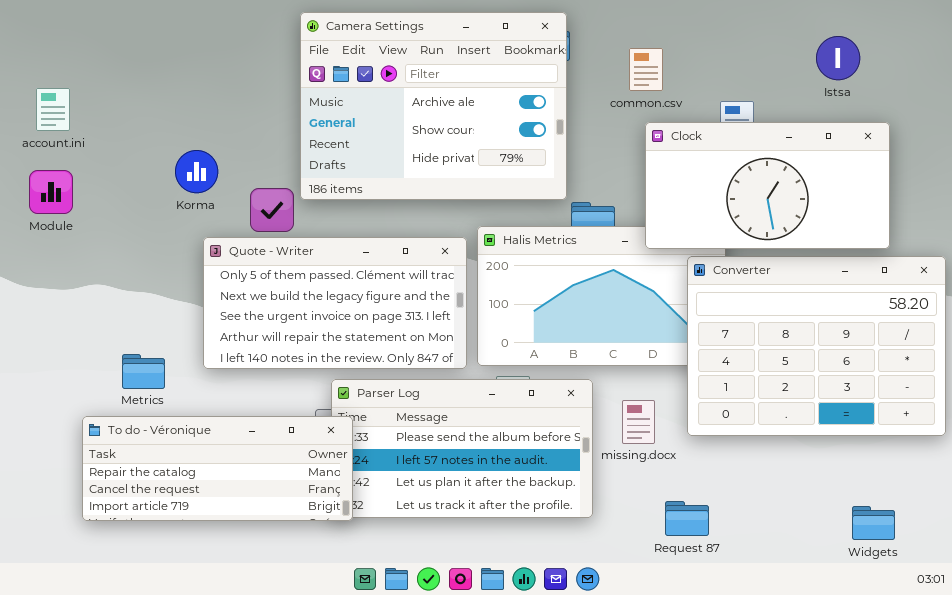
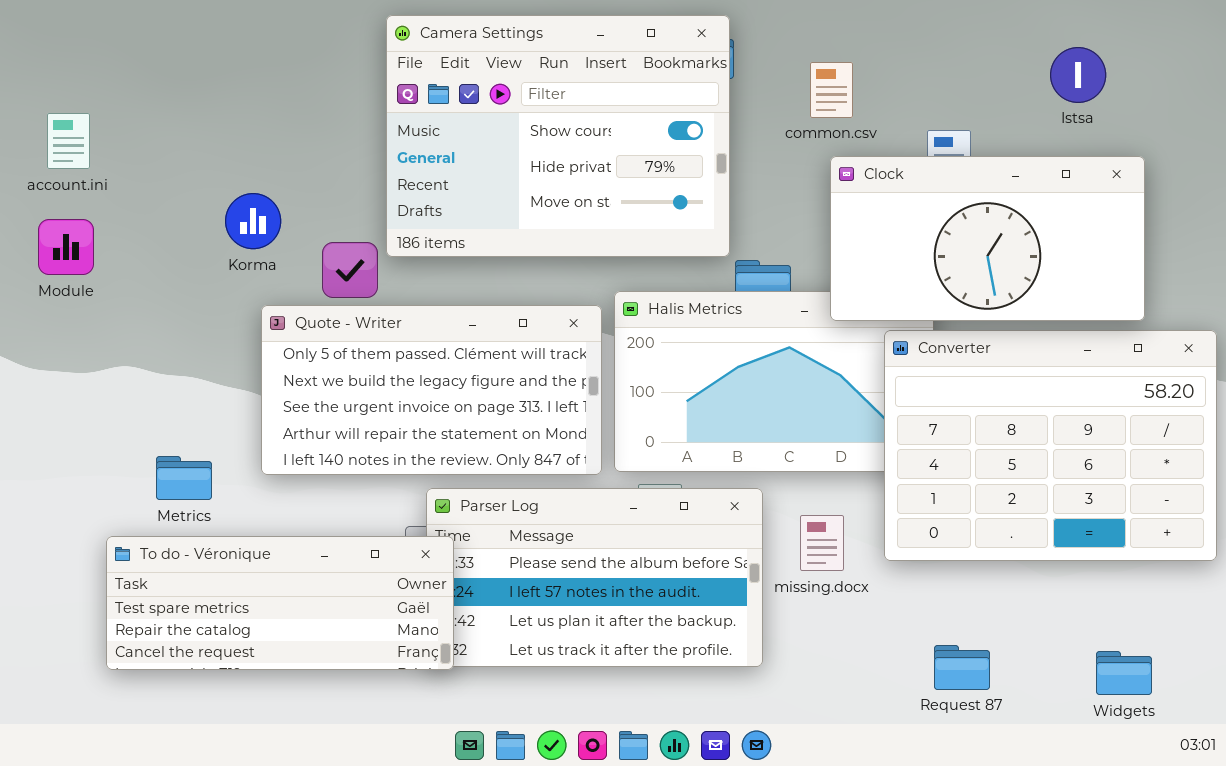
Camera Settings: [300,12,567,200] -> [386,15,730,257], scrolled down 1 row
To do - Véronique: [82,416,353,521] -> [106,536,454,670], scrolled up 1 row
Request 87: [665,501,709,536] -> [934,645,990,690], moved

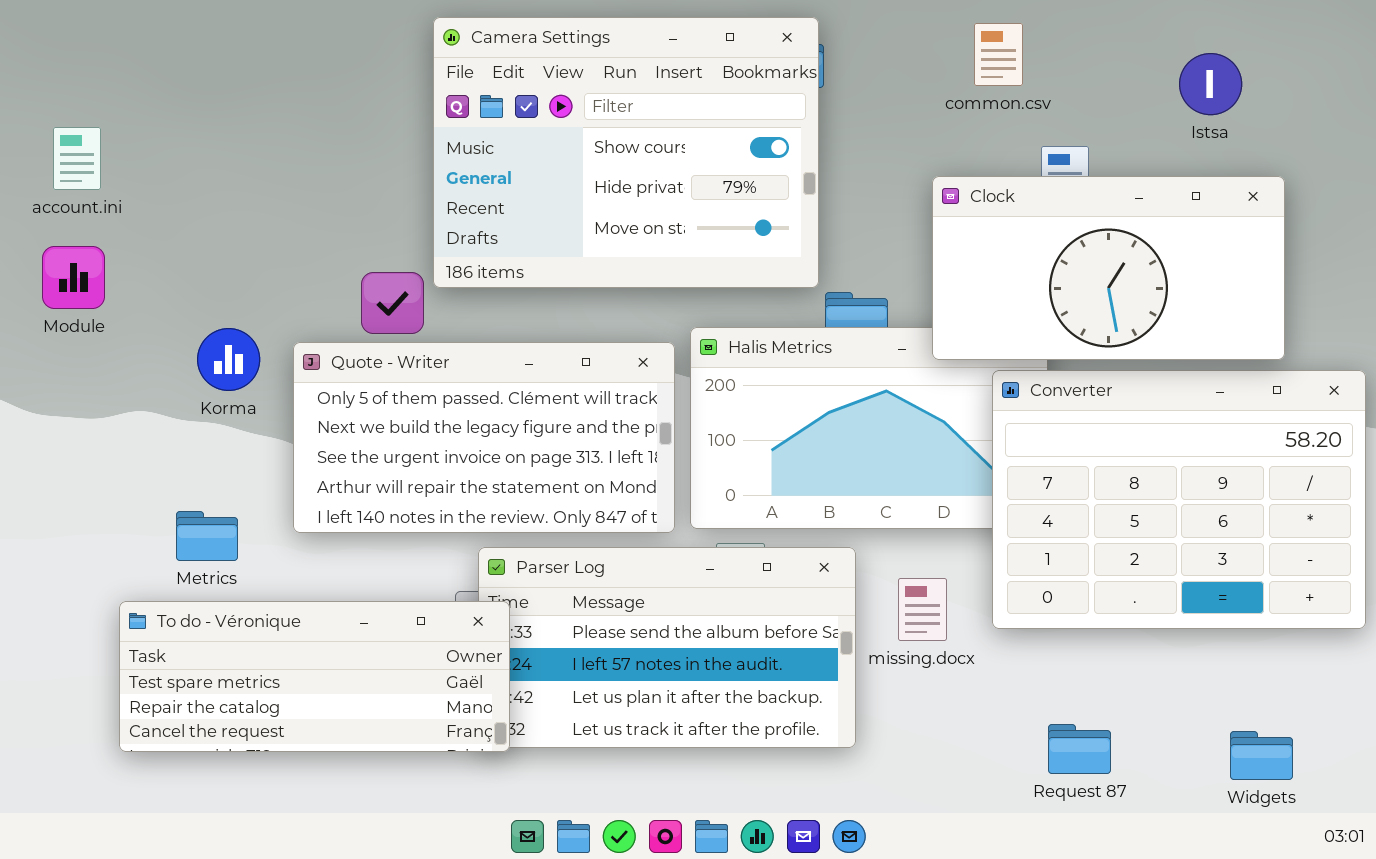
common.csv: [810,62,853,118] -> [974,23,1023,86], moved
Korma: [225,193,281,249] -> [197,328,260,391], moved

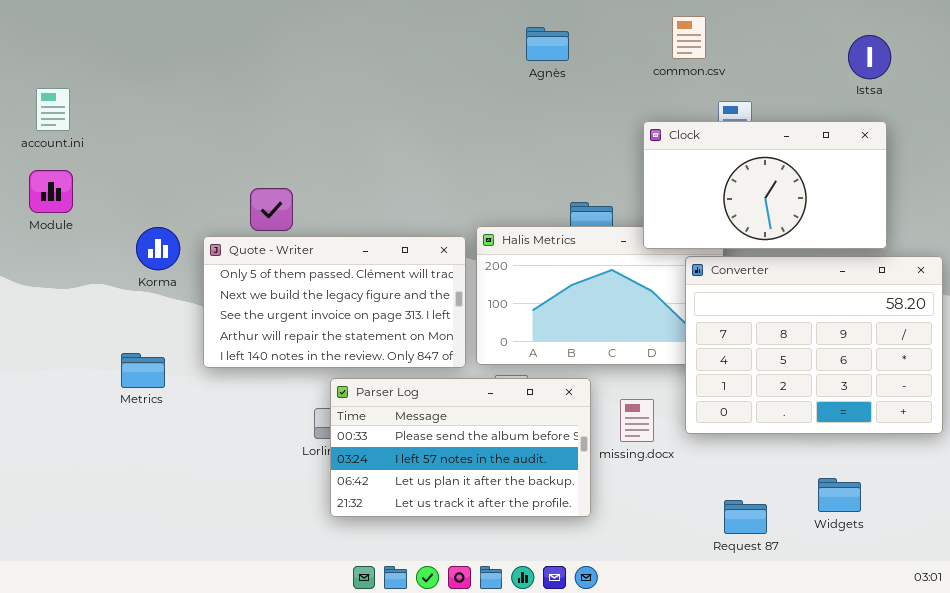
Camera Settings: [433,17,819,288] -> none, closed
Istsa: [1179,53,1242,115] -> [848,35,891,79], moved
To do - Véronique: [119,601,510,752] -> none, closed
Widgets: [1230,731,1293,780] -> [818,478,861,512], moved

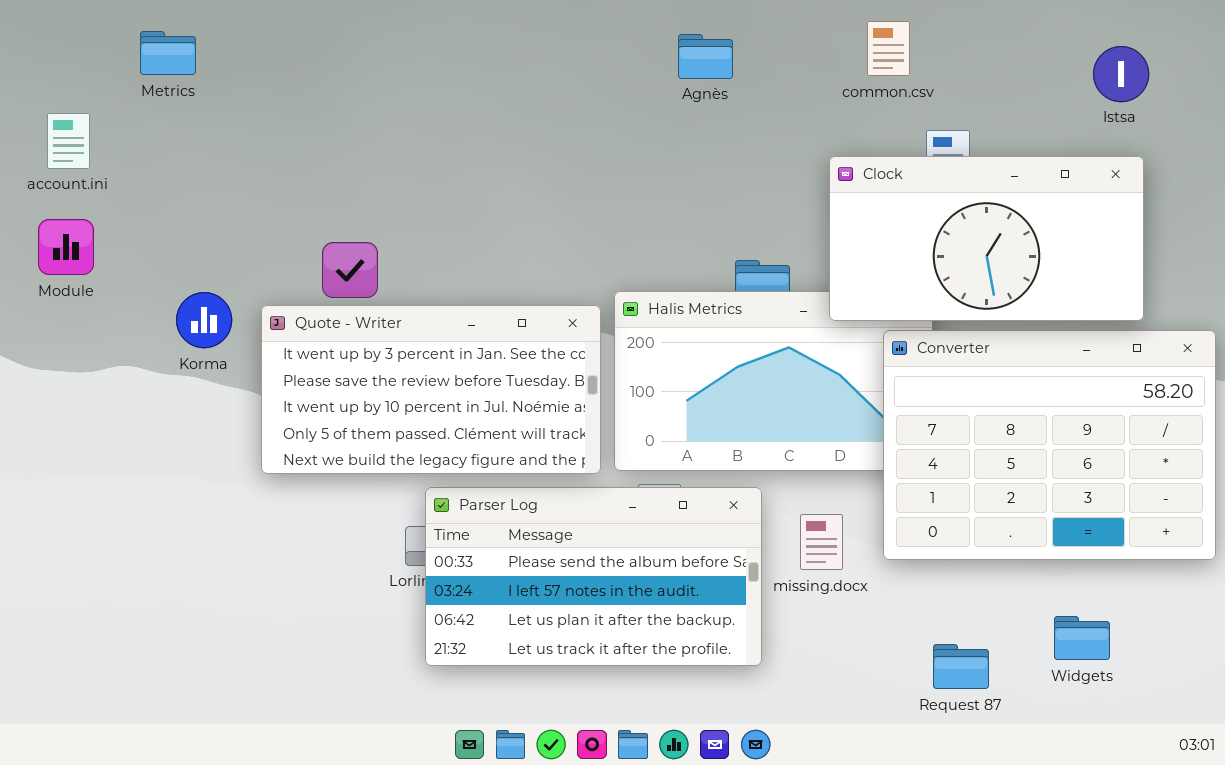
Quote - Writer: [203,236,466,368] -> [261,305,601,474], scrolled up 3 rows
Metrics: [121,353,165,388] -> [140,31,196,75], moved

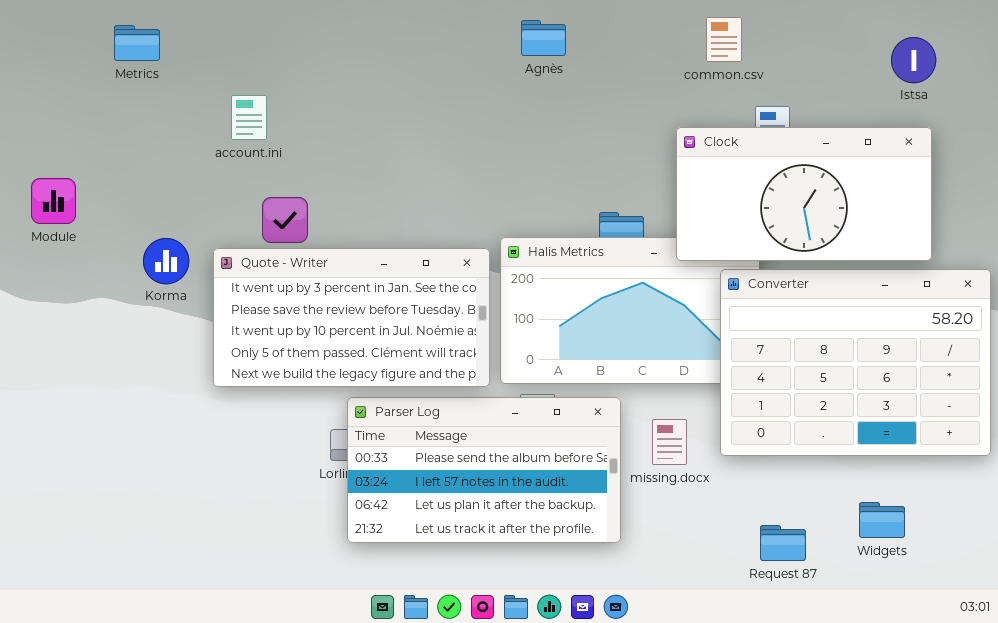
Agnès: [678,34,733,79] -> [521,20,566,56], moved
account.ini: [47,113,90,169] -> [231,95,267,140], moved

